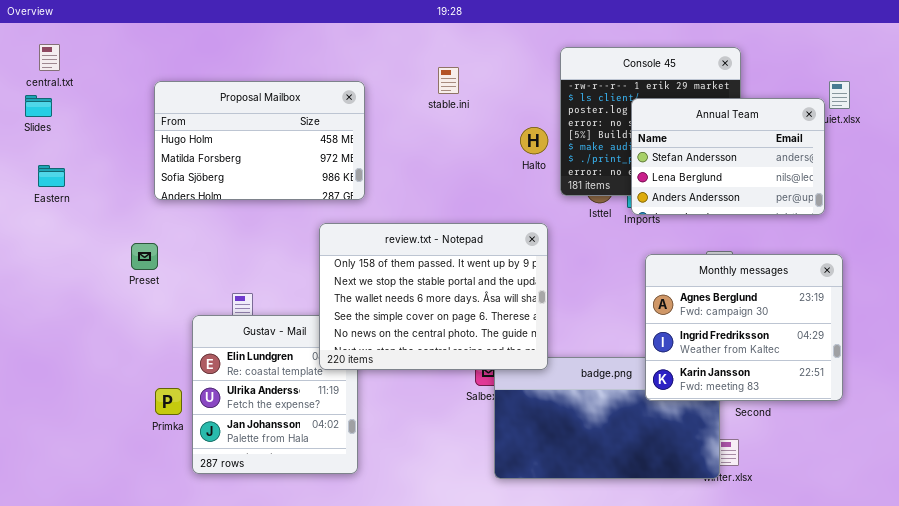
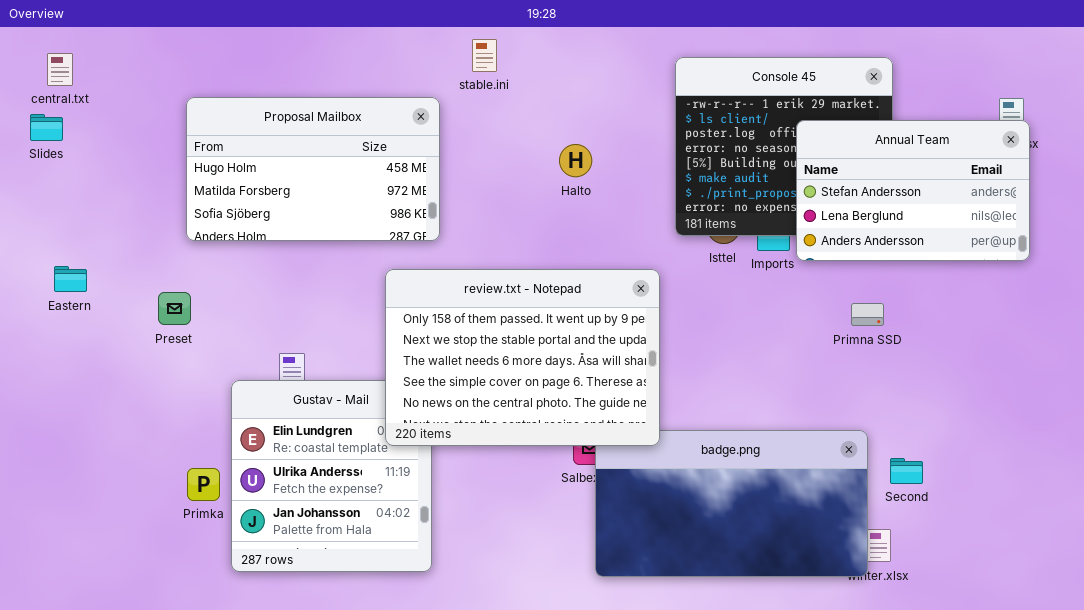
stable.ini: [438,67,459,94] -> [472,39,497,72], moved
Annual Team: [631,98,825,215] -> [796,120,1030,261], moved
Halto: [520,127,548,154] -> [559,144,592,177], moved
Eastern: [38,165,65,187] -> [54,266,87,292], moved
Monthly messages: [645,254,843,401] -> none, closed

